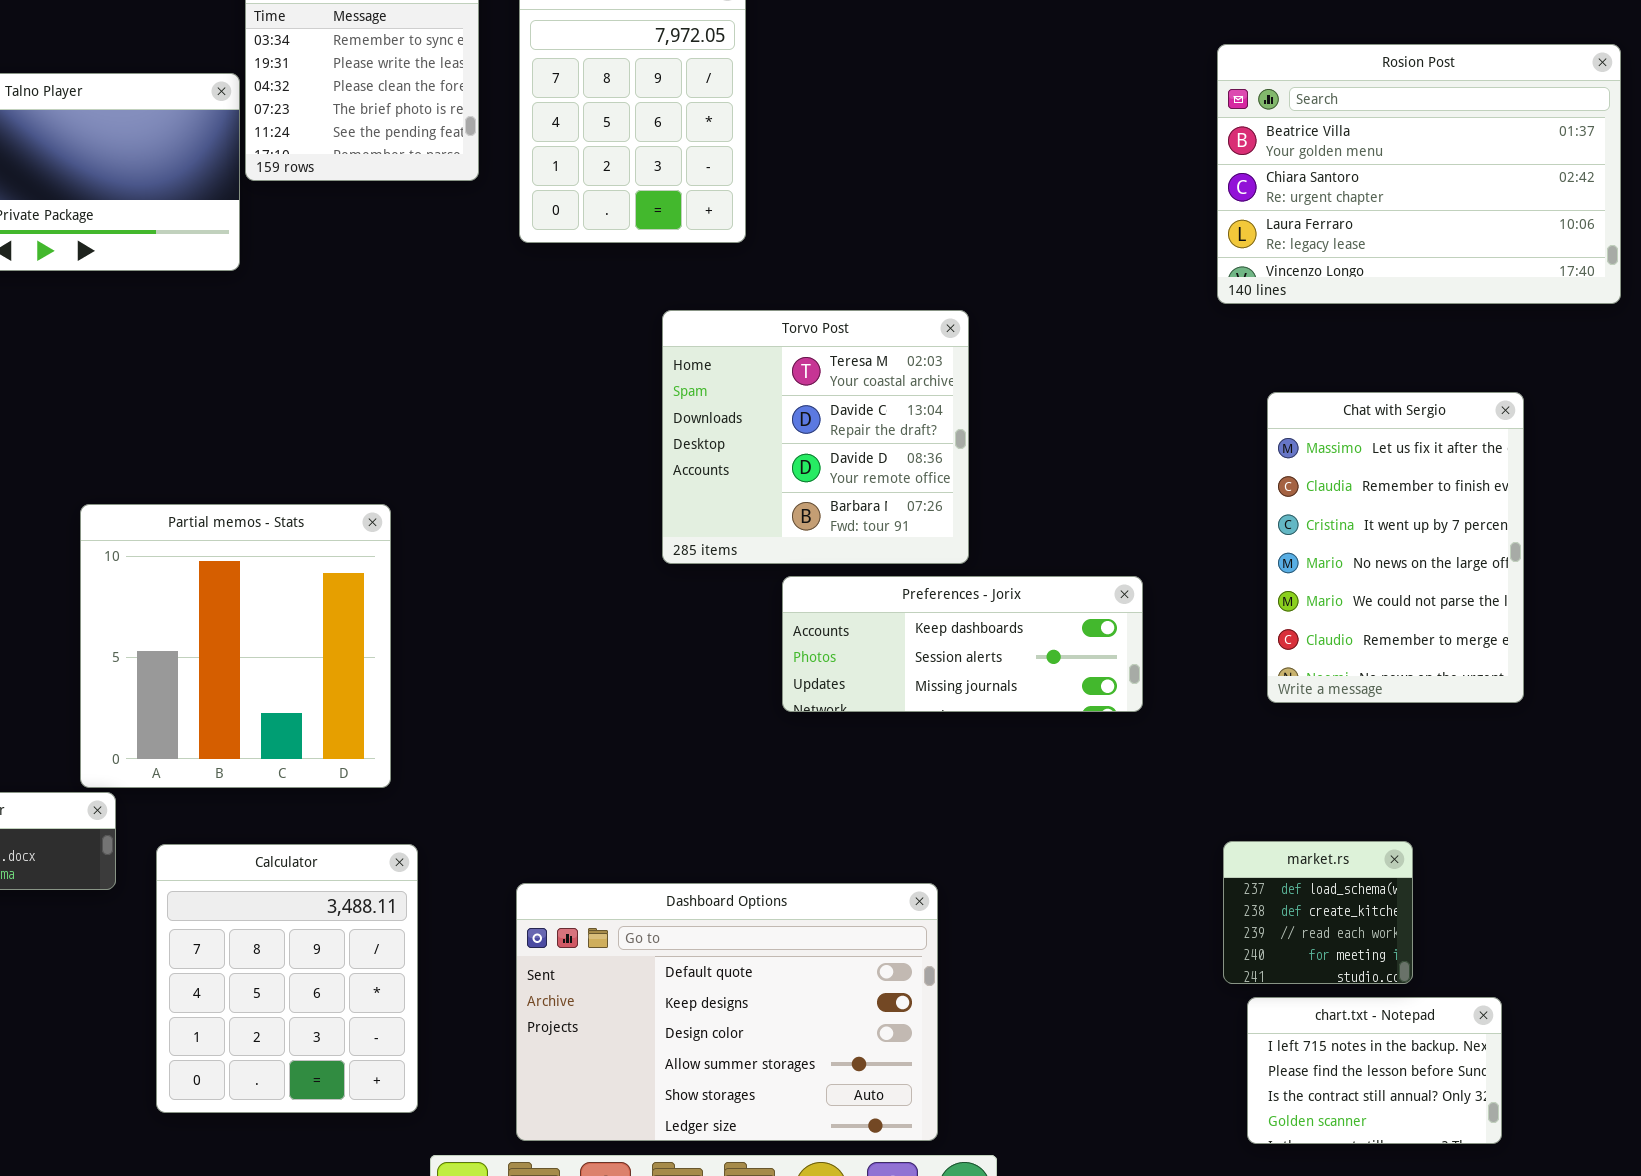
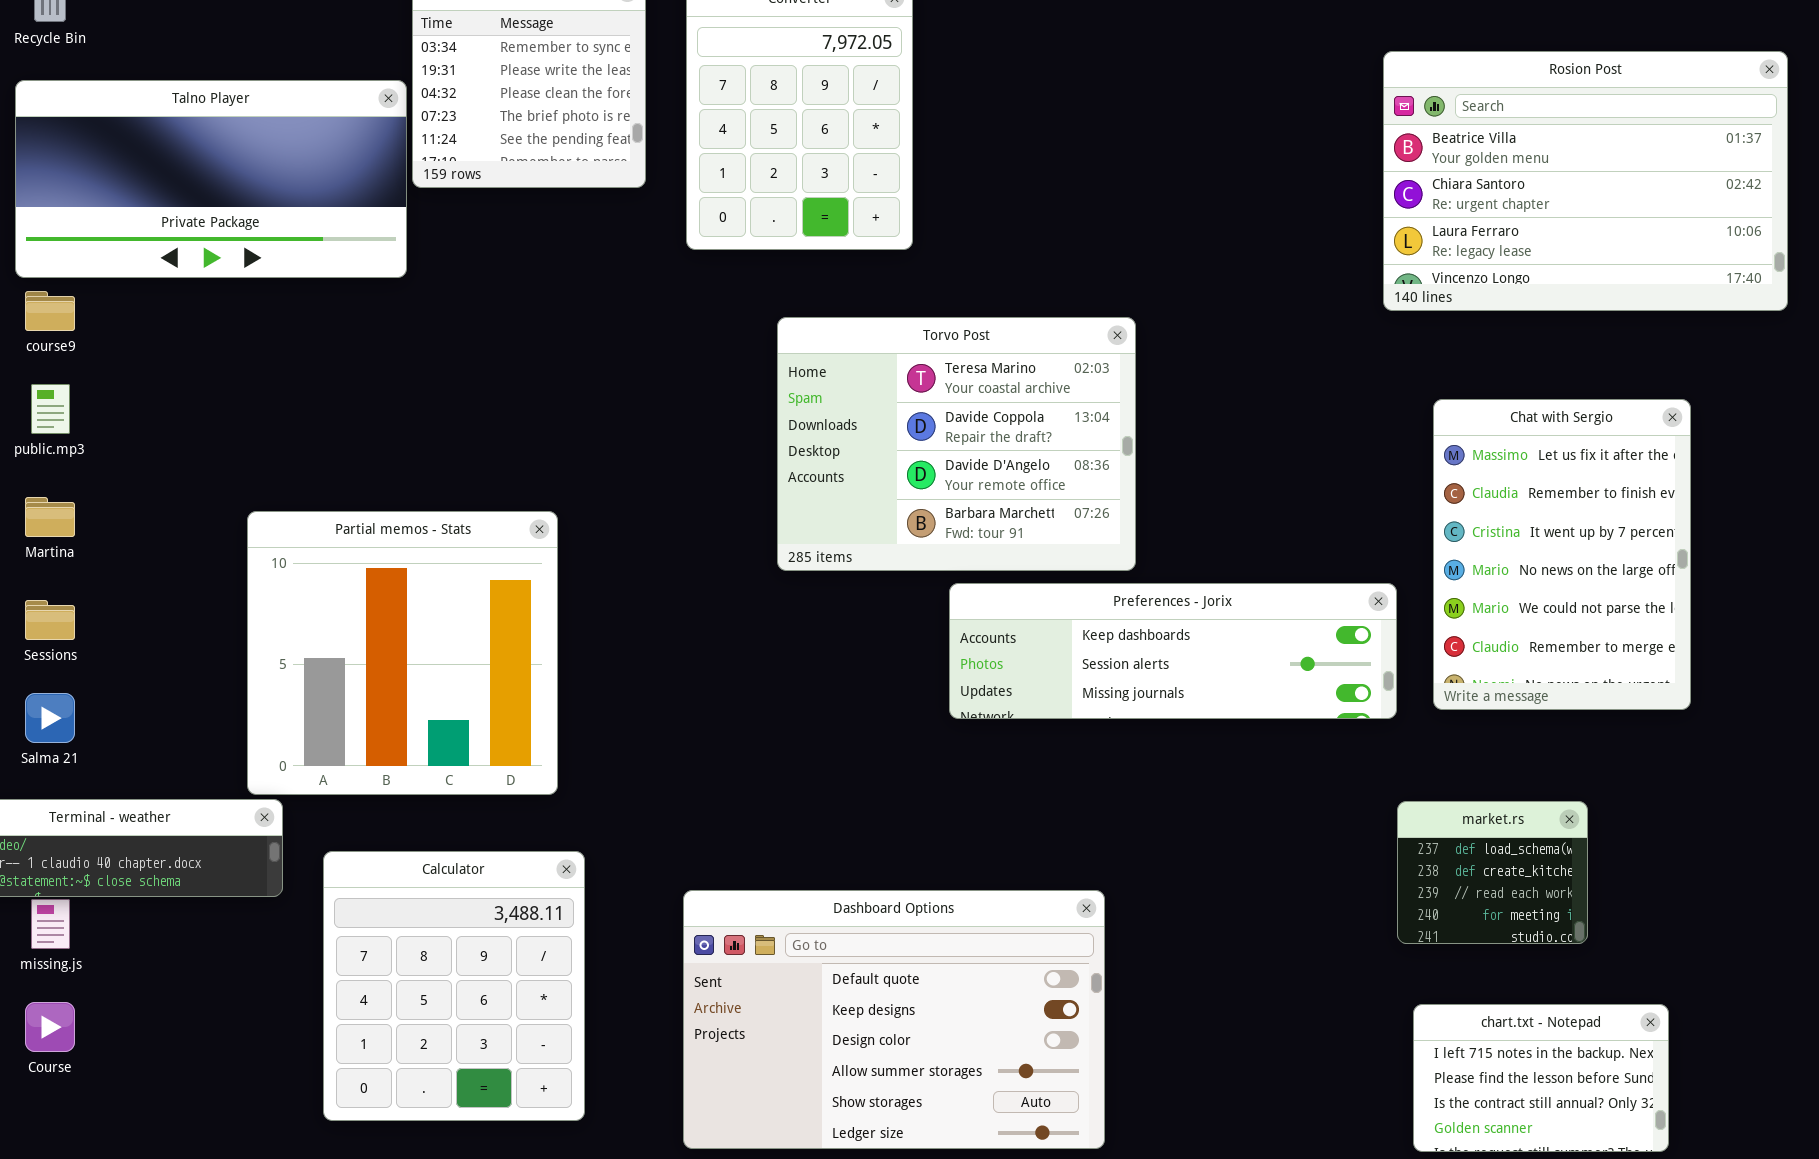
Torvo Post: [662,310,969,564] -> [777,317,1136,571], resized
Preferences - Jorix: [782,576,1143,712] -> [949,583,1397,719], resized
market.rs: [1223,841,1413,984] -> [1397,801,1588,944], moved

